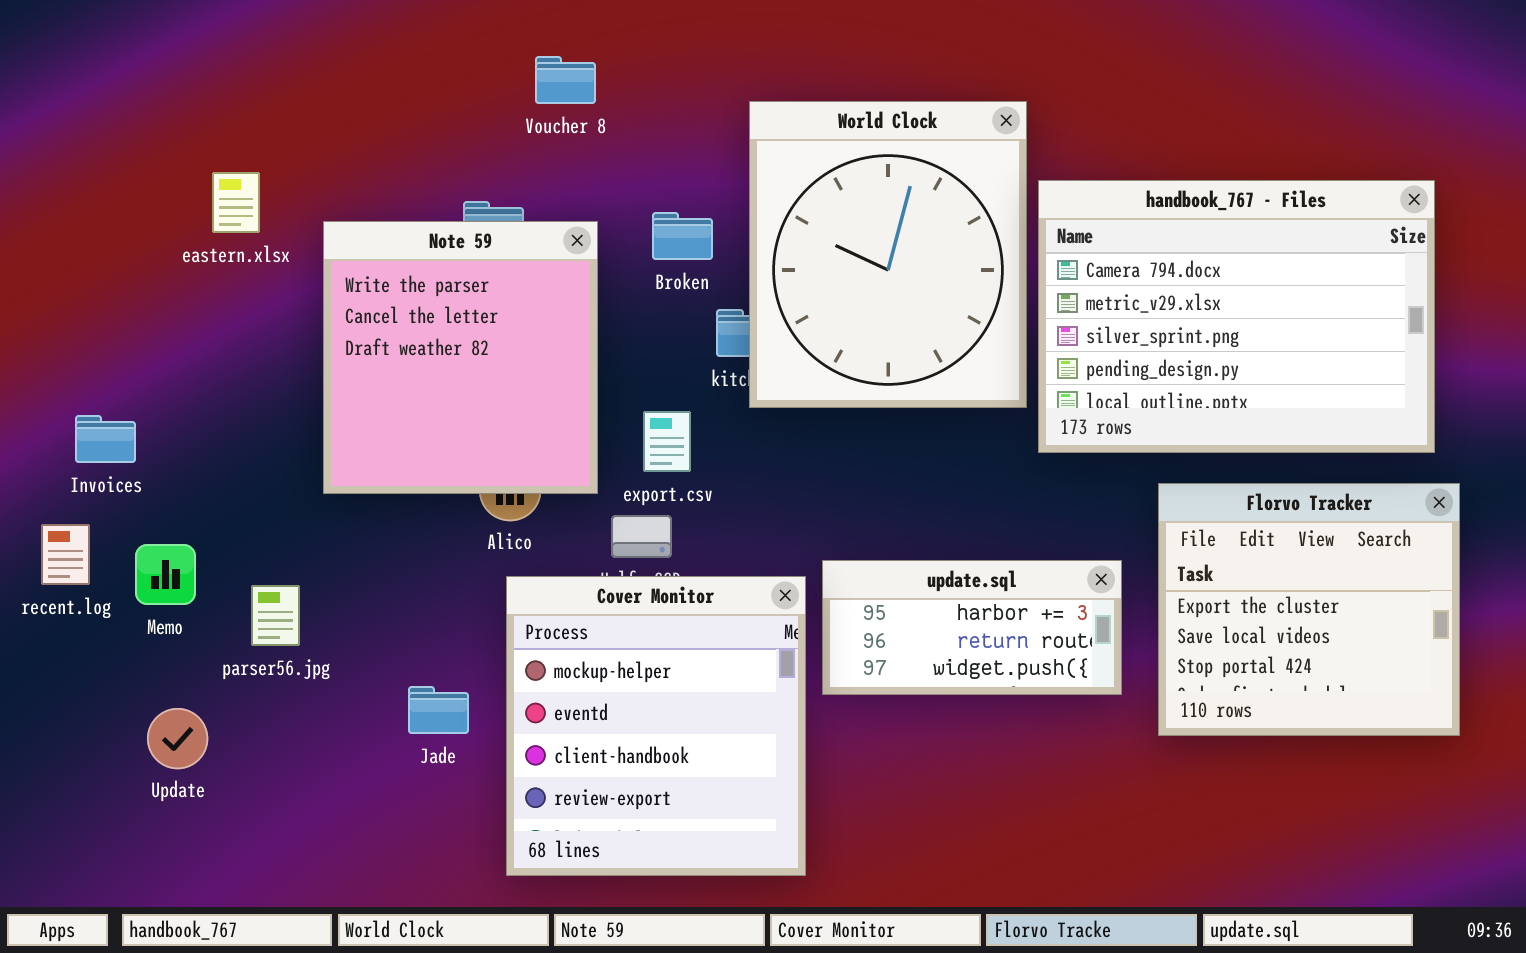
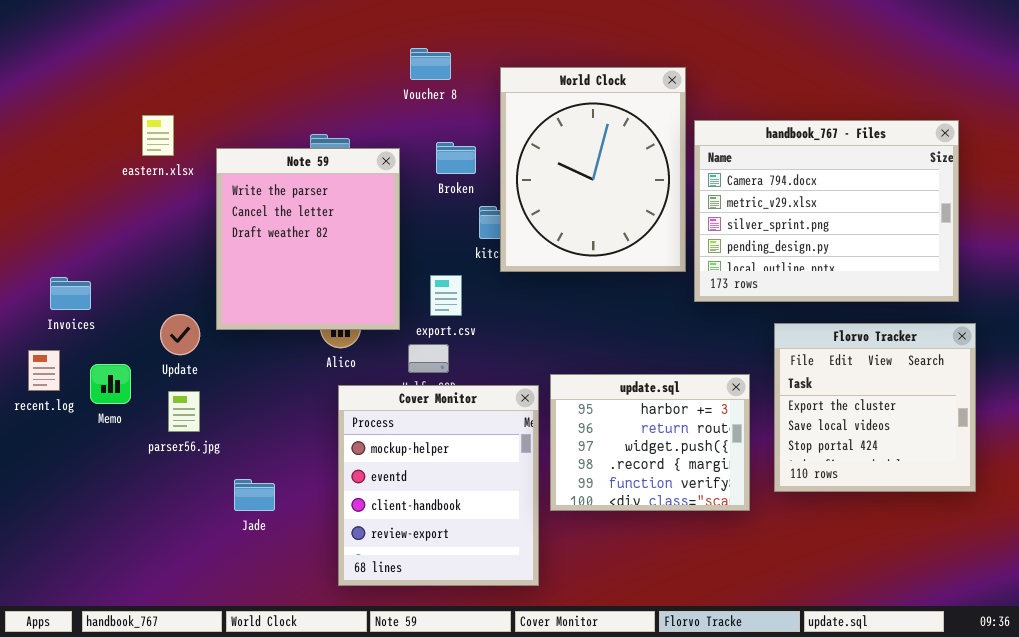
Voucher 8: [535,56,596,104] -> [410,48,451,80], moved
update.sql: [822,560,1122,695] -> [550,374,750,511], resized
Jade: [408,686,469,734] -> [234,479,275,511], moved
Update: [147,708,208,769] -> [160,314,200,355], moved

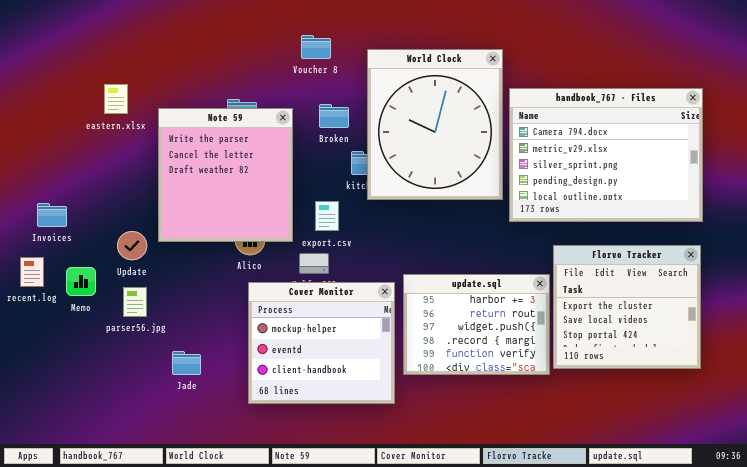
Florvo Tracker: [774,323,976,492] -> [553,245,701,369], moved
Cover Monitor: [338,385,539,586] -> [248,282,395,404], resized

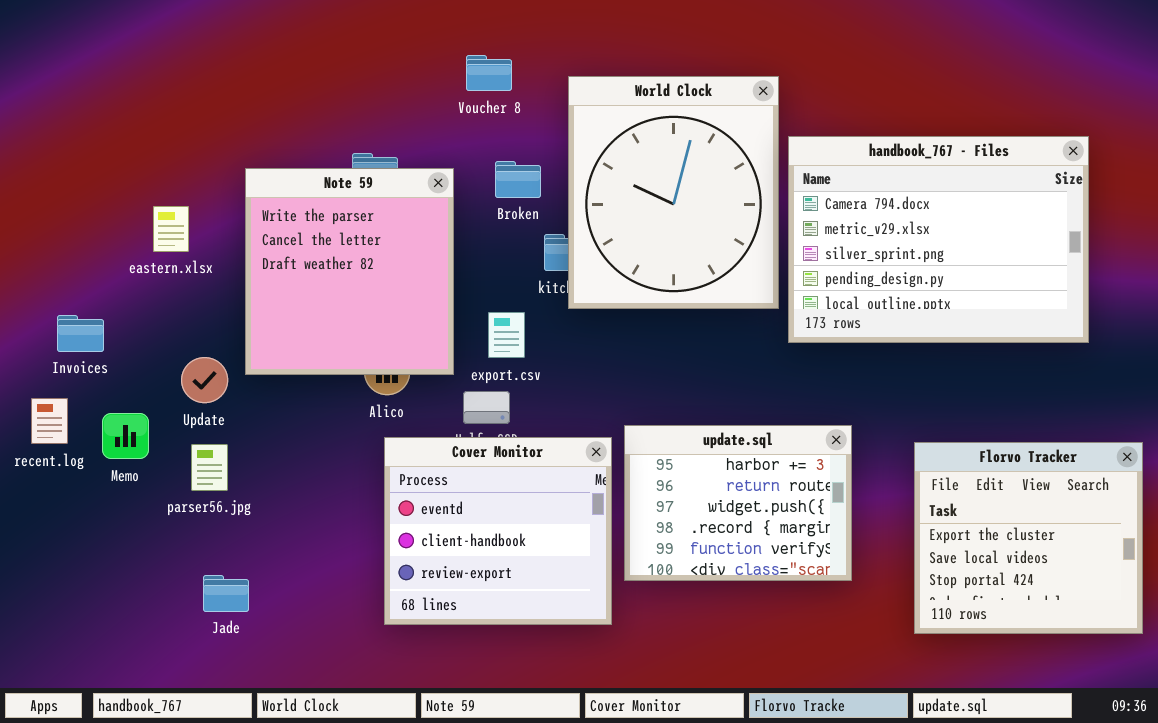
eastern.xlsx: [104,84,128,114] -> [153,206,189,252], moved
Florvo Tracker: [553,245,701,369] -> [914,442,1143,634], moved
Cover Monitor: [248,282,395,404] -> [384,437,612,625], scrolled down 1 row
Jade: [172,351,201,375] -> [203,575,249,612], moved

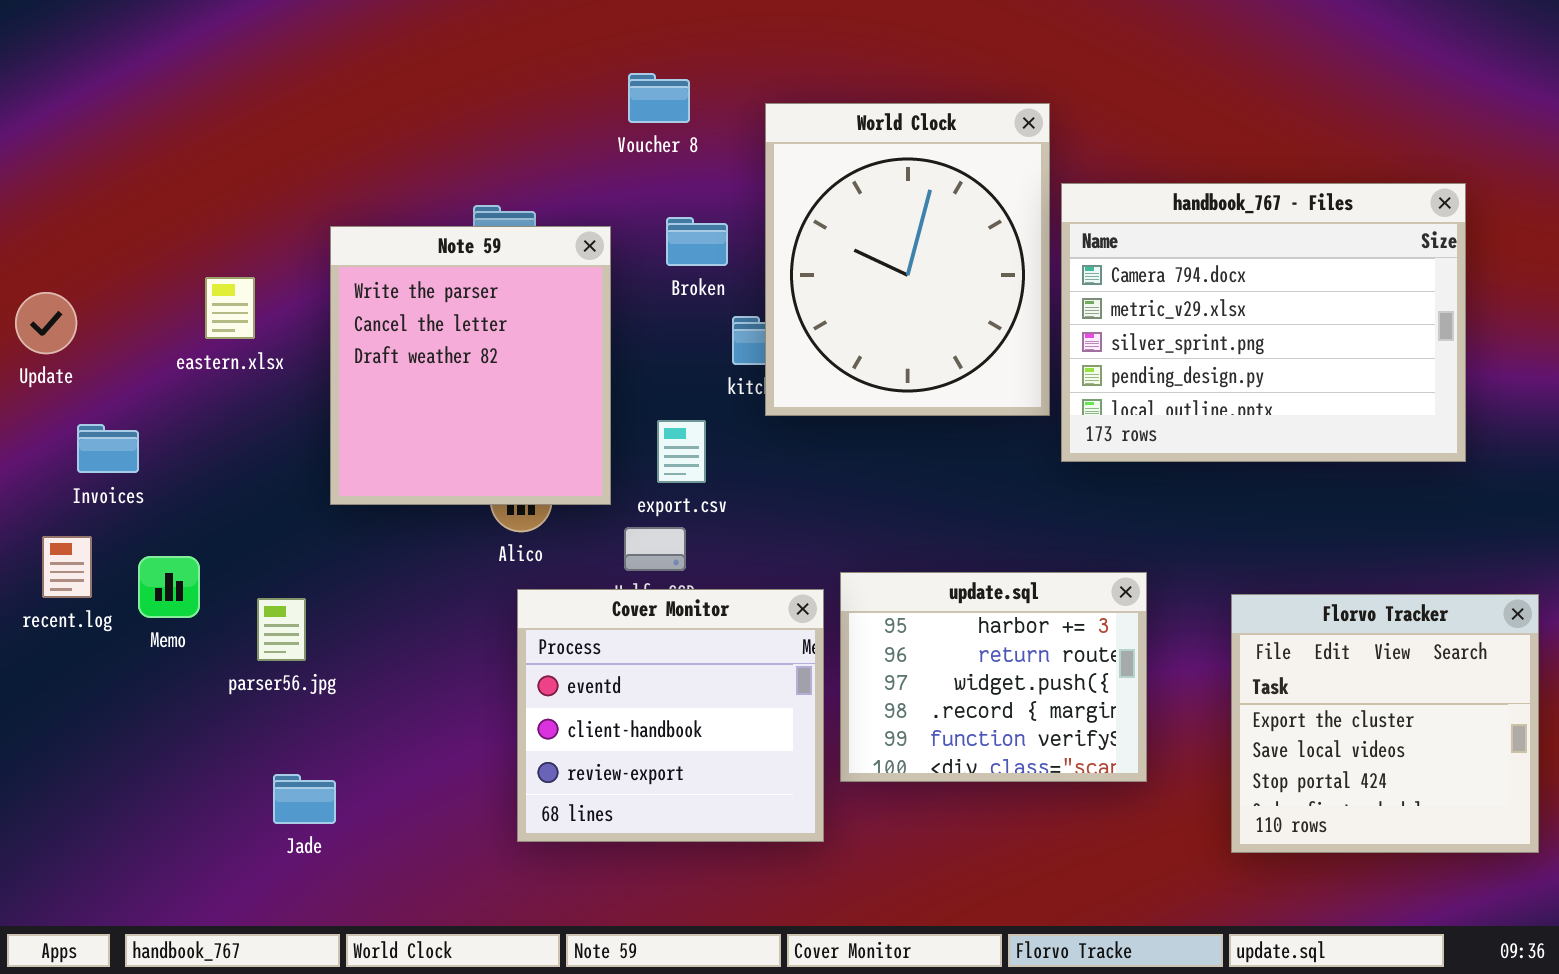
Update: [181,357,228,403] -> [15,292,77,354], moved

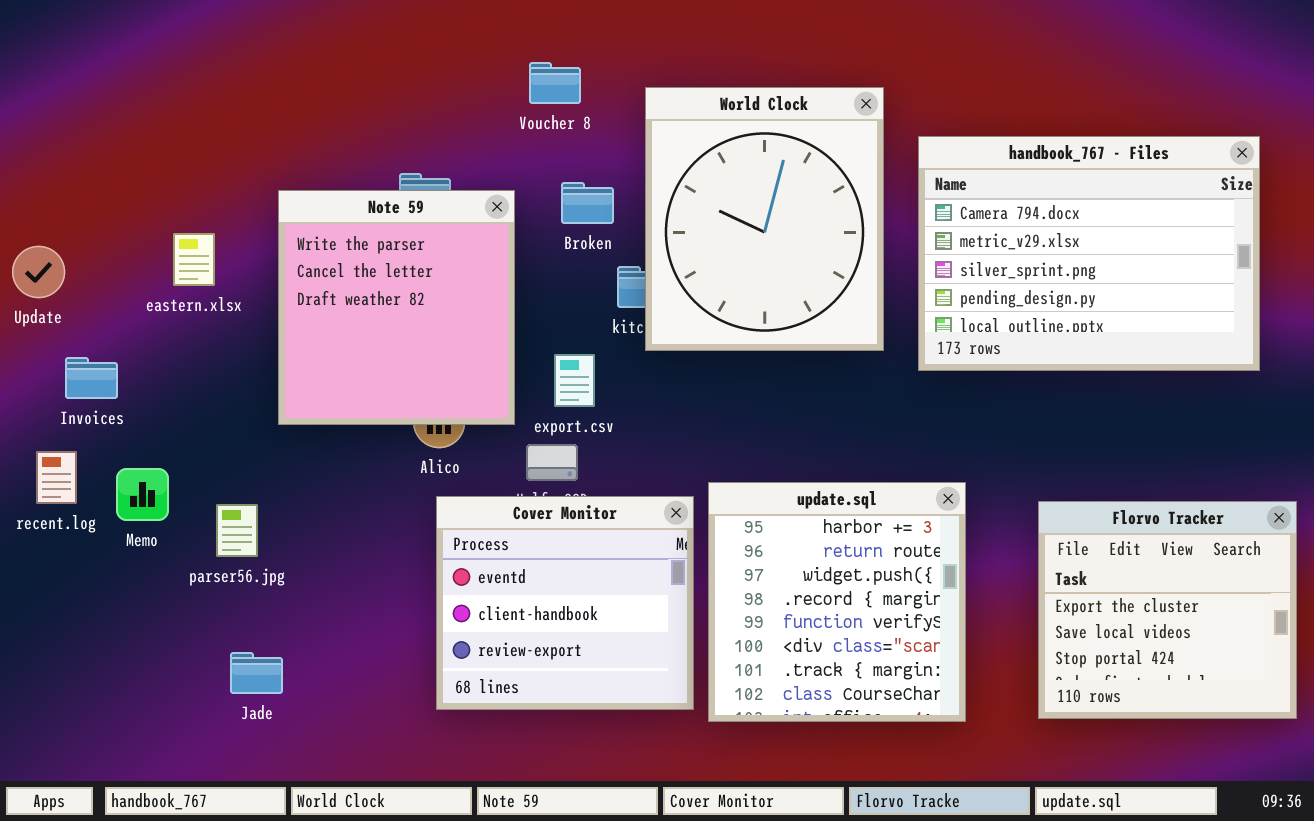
handbook_767 - Files: [1061,183,1466,462] -> [918,136,1260,371], moved
update.sql: [840,572,1147,782] -> [708,482,966,722], resized

